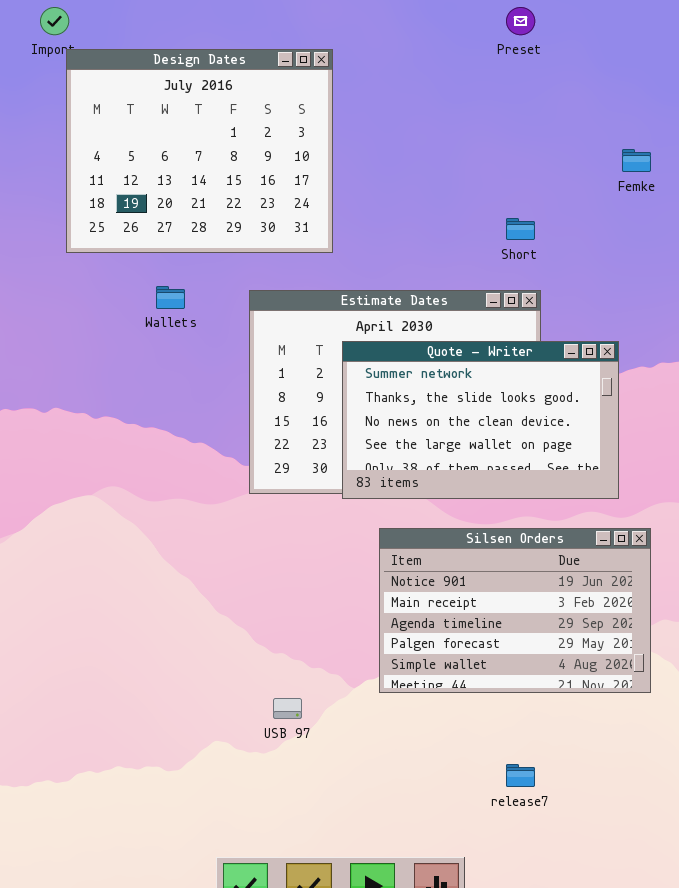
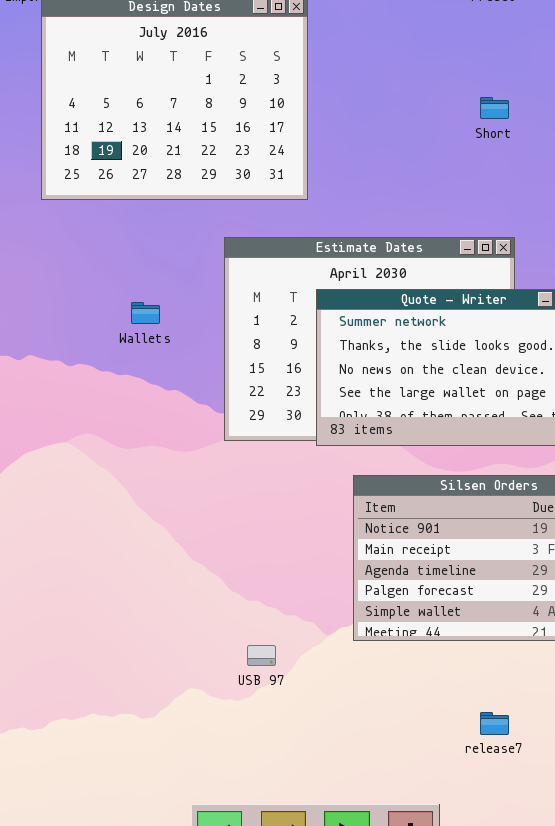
Short: [506,218,535,240] -> [480,97,509,119], moved
Wallets: [156,286,185,309] -> [131,302,160,324], moved

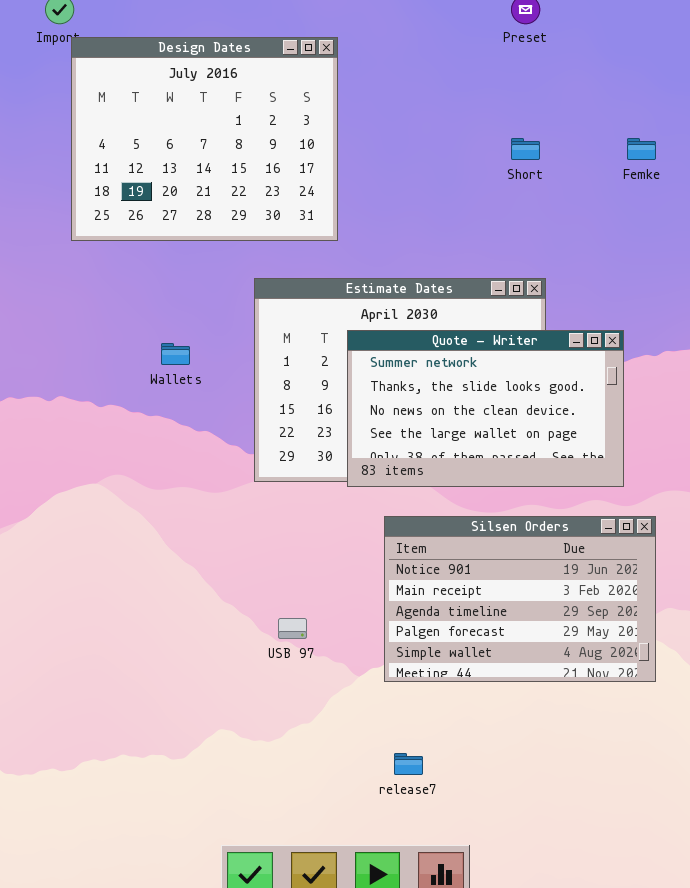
USB 97: [247,645,276,666] -> [278,618,307,639], moved
release7: [480,712,509,735] -> [394,753,423,775], moved

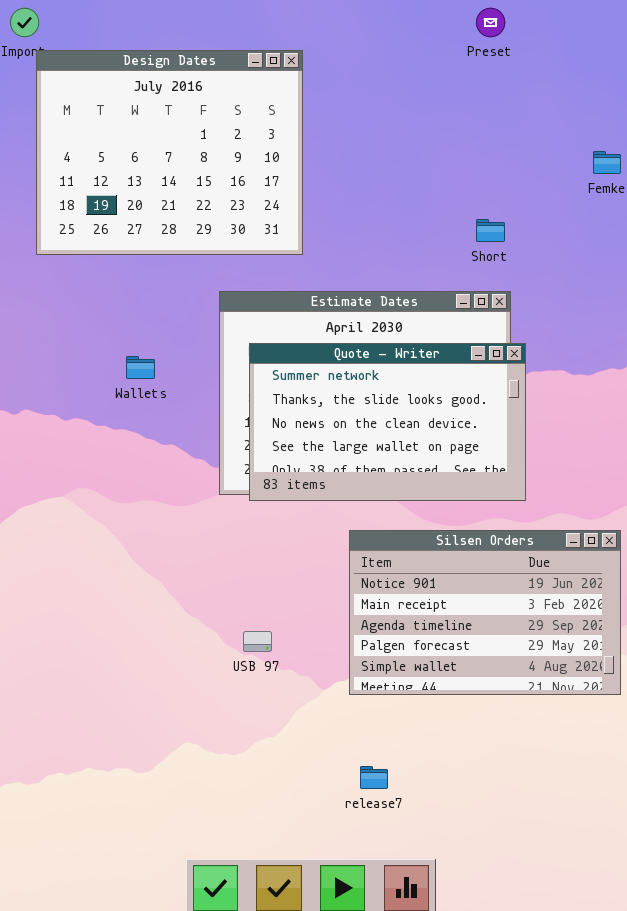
Short: [511,138,540,160] -> [476,219,505,242], moved
Quote - Writer: [347,330,624,487] -> [249,343,526,501], moved

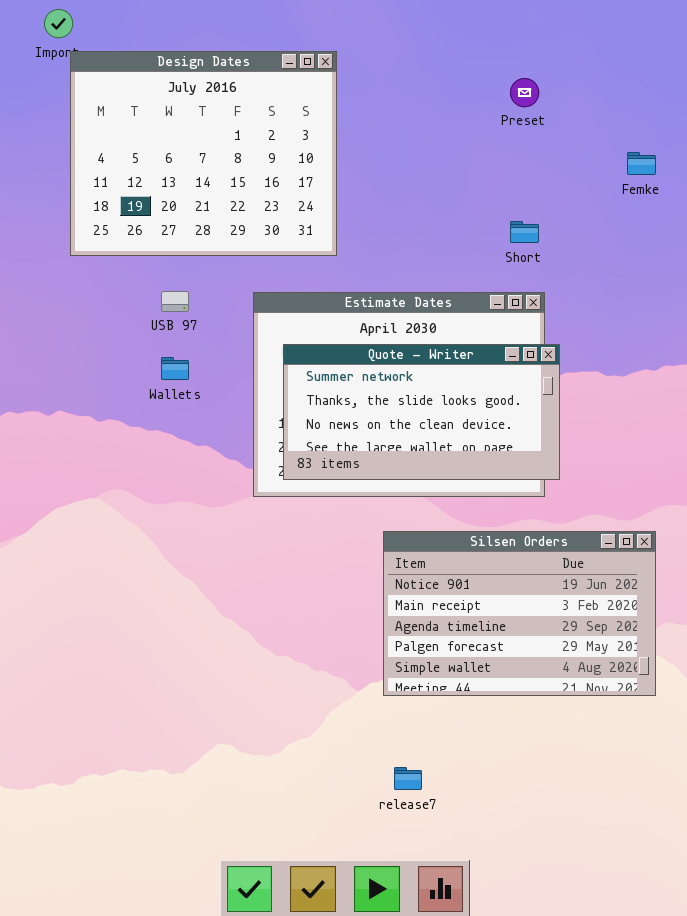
Preset: [476,8,505,37] -> [510,78,539,107], moved
Quote - Writer: [249,343,526,501] -> [283,344,560,480], resized
USB 97: [243,631,272,652] -> [161,291,189,312], moved

